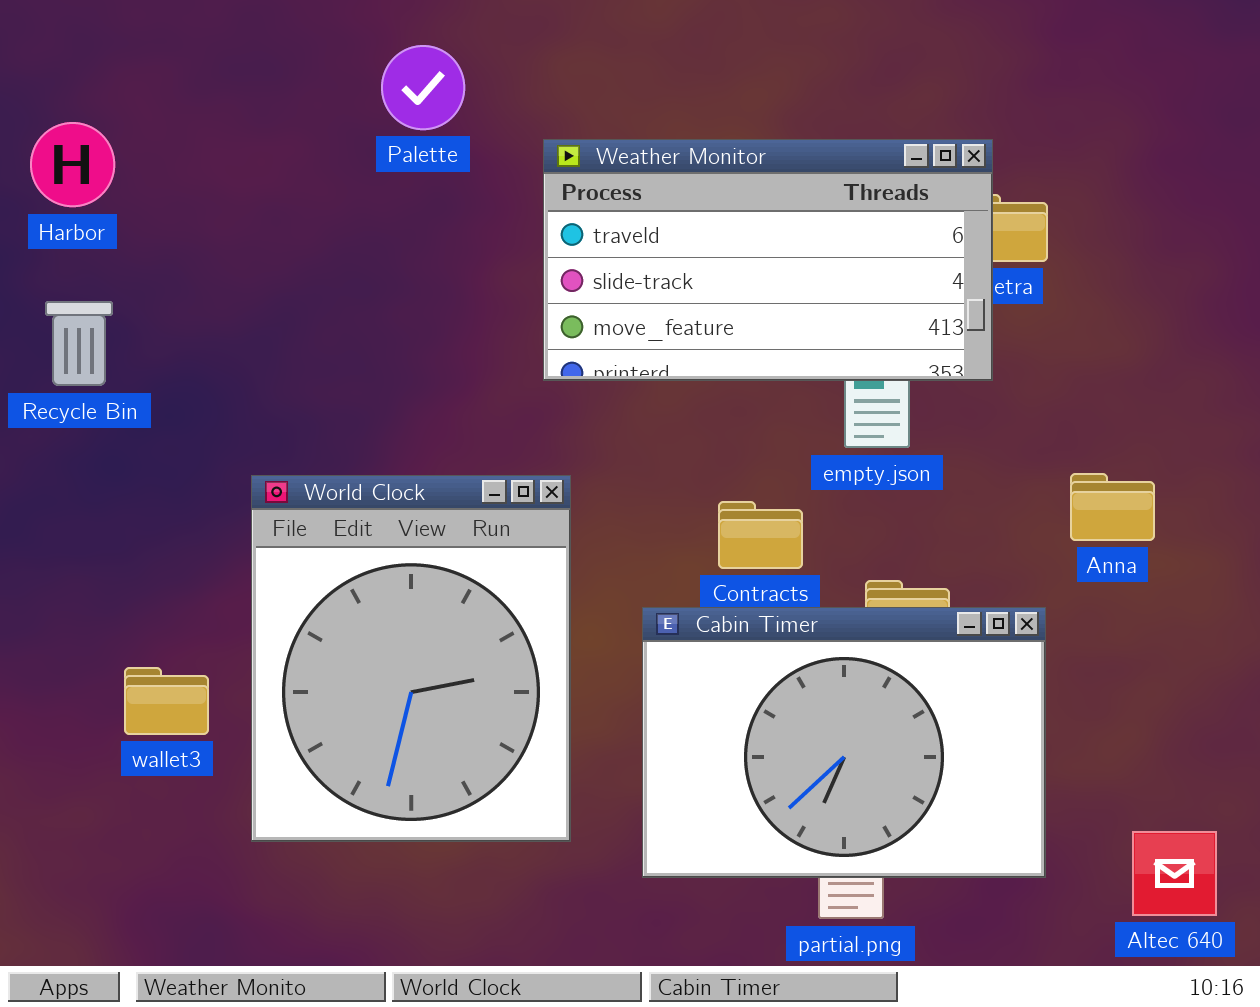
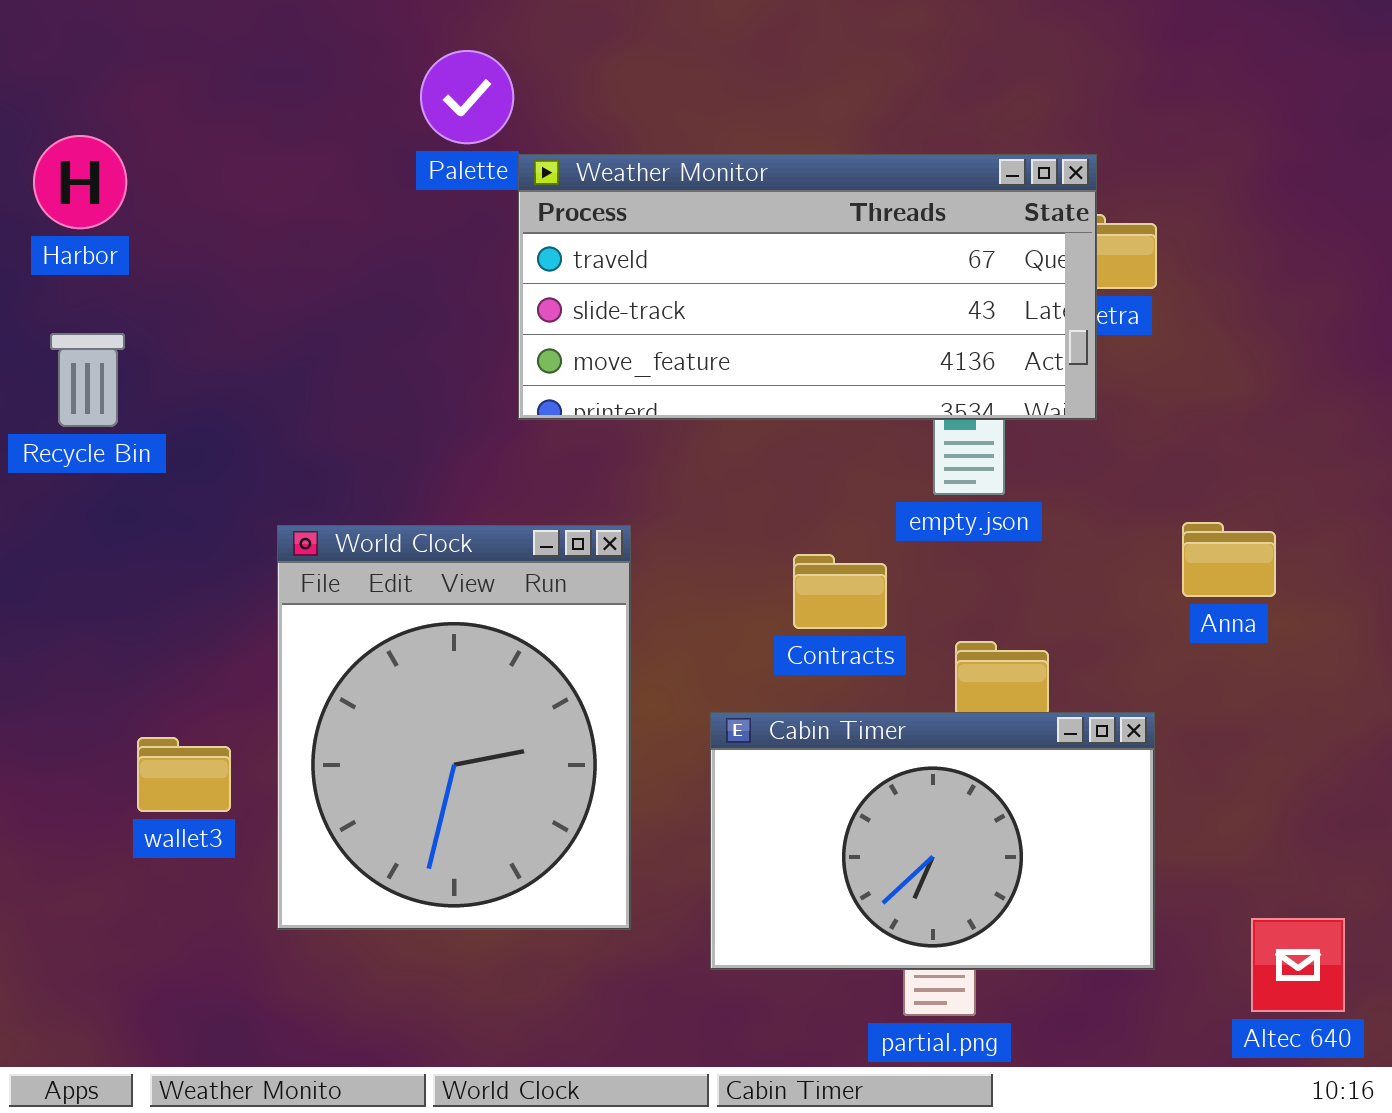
Weather Monitor: [543,139,993,381] -> [518,154,1097,420], resized
Cabin Timer: [642,607,1046,878] -> [710,712,1155,970], resized

